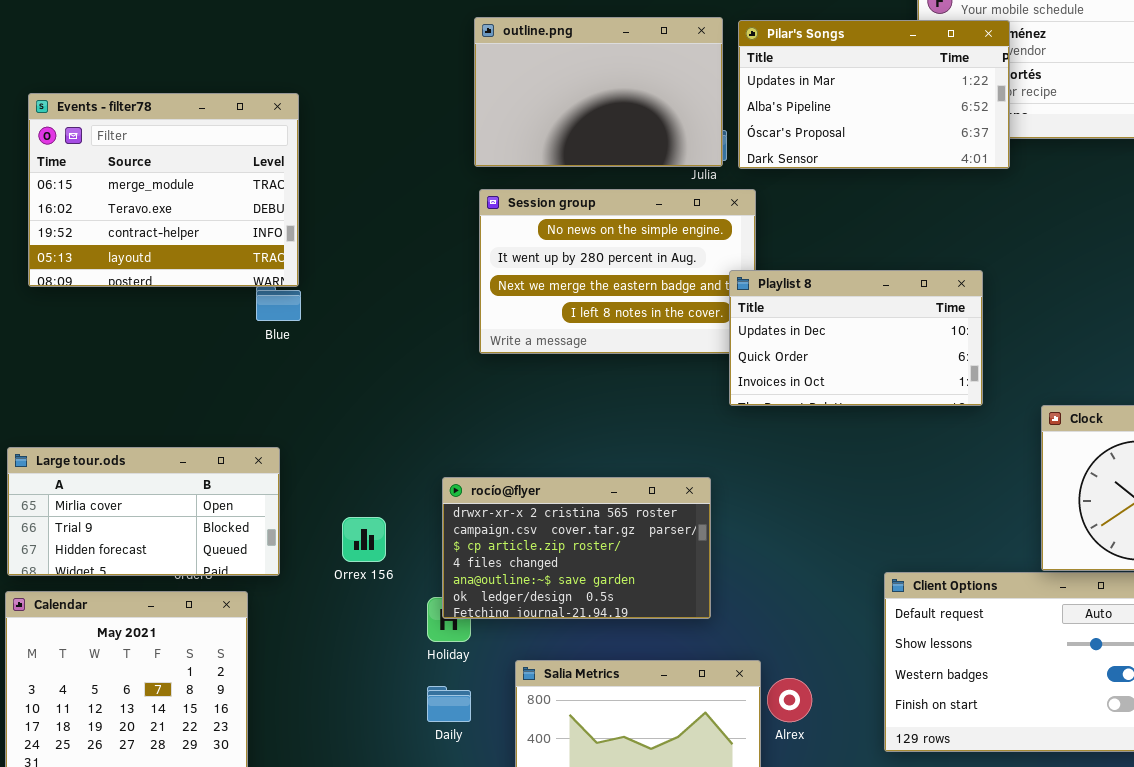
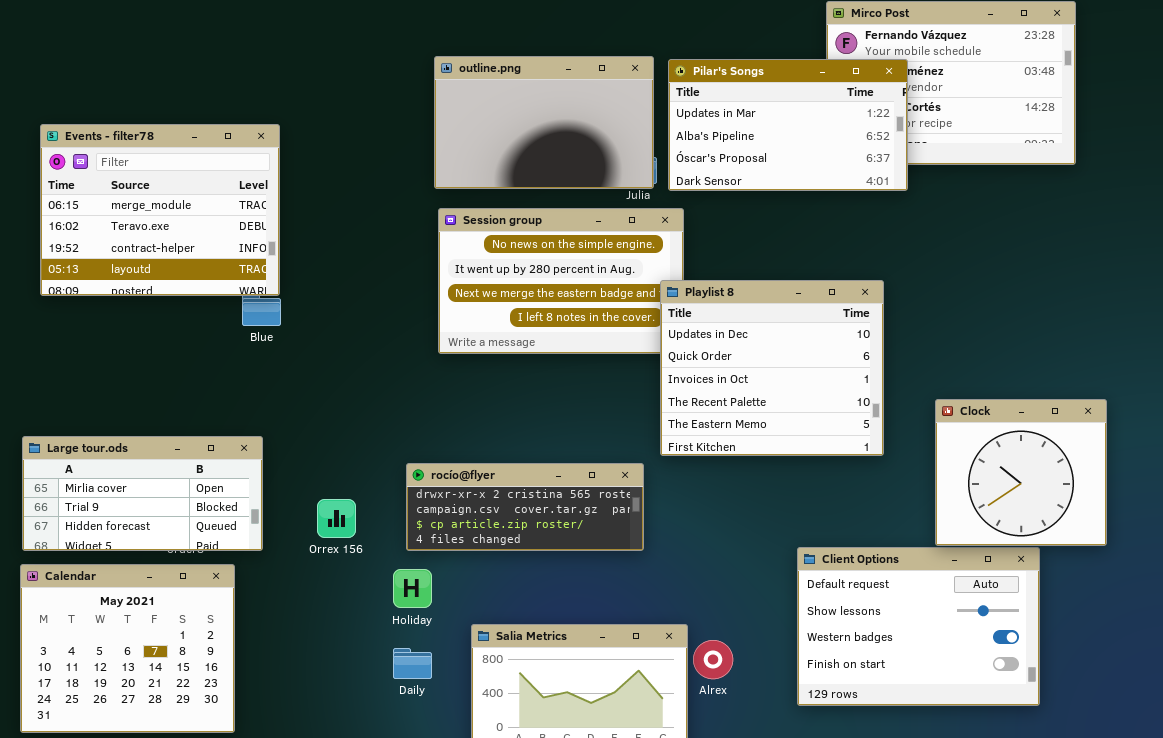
Playlist 8: [729,270,983,406] -> [660,280,884,456], resized
rocío@flyer: [442,477,711,619] -> [406,463,644,551], resized

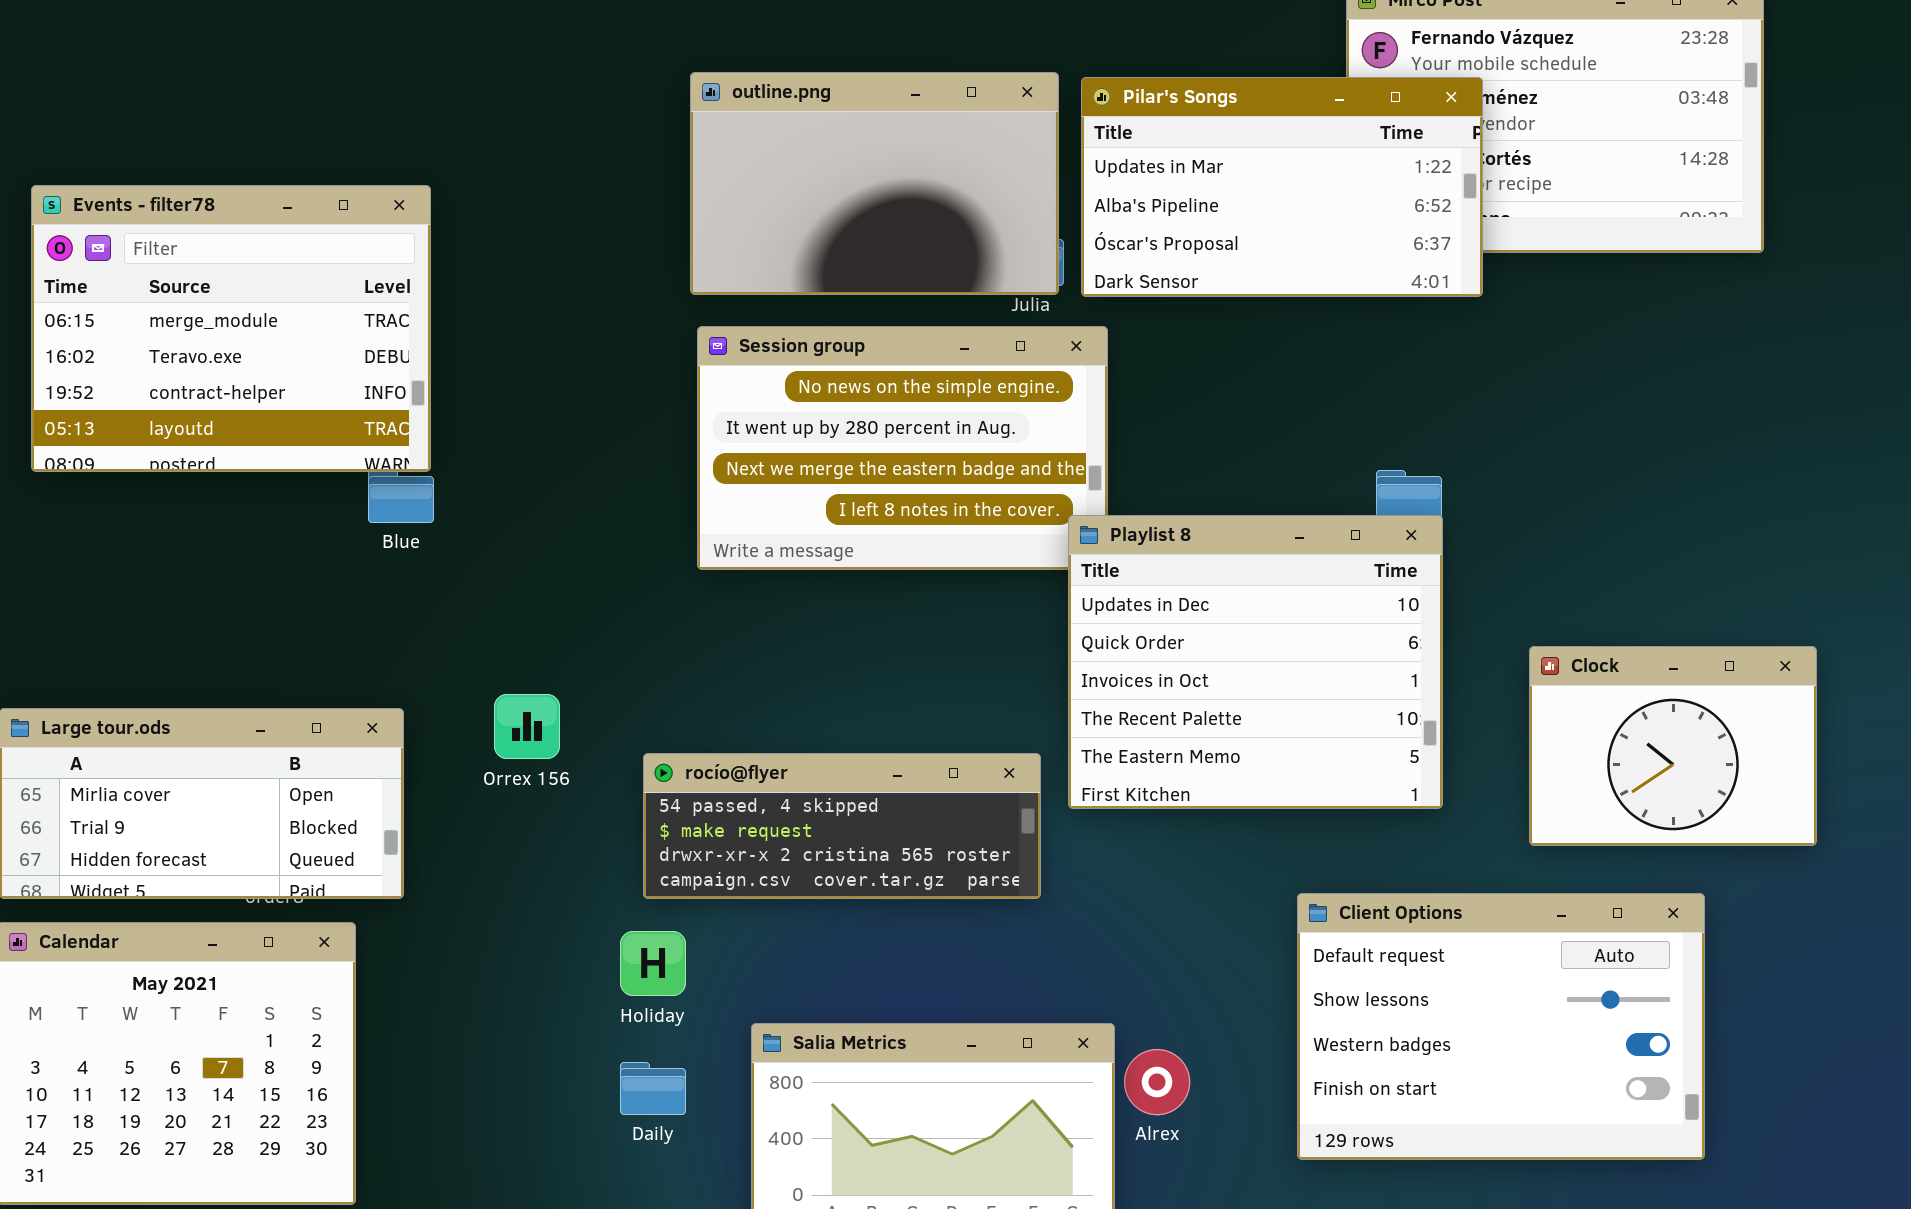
Playlist 8: [660,280,884,456] -> [1068,515,1443,809], moved
Clock: [935,399,1107,546] -> [1529,646,1817,846], resized
rocío@flyer: [406,463,644,551] -> [643,753,1041,899], scrolled up 2 rows
Orrex 156: [317,499,356,538] -> [494,694,560,759], moved

